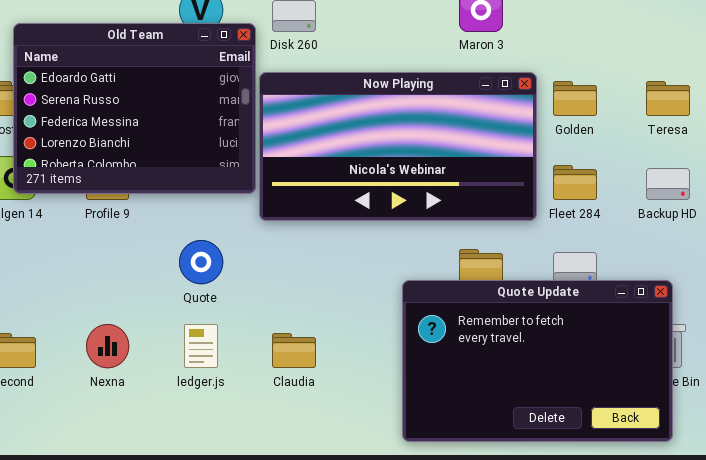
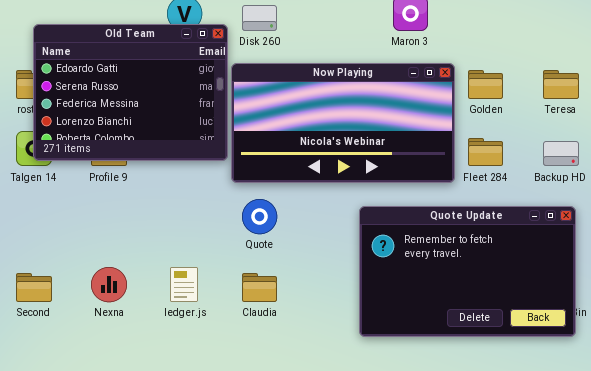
Quote: [179,240,223,284] -> [242,199,277,234], moved
Quote Update: [402,280,673,442] -> [359,206,576,337], moved

